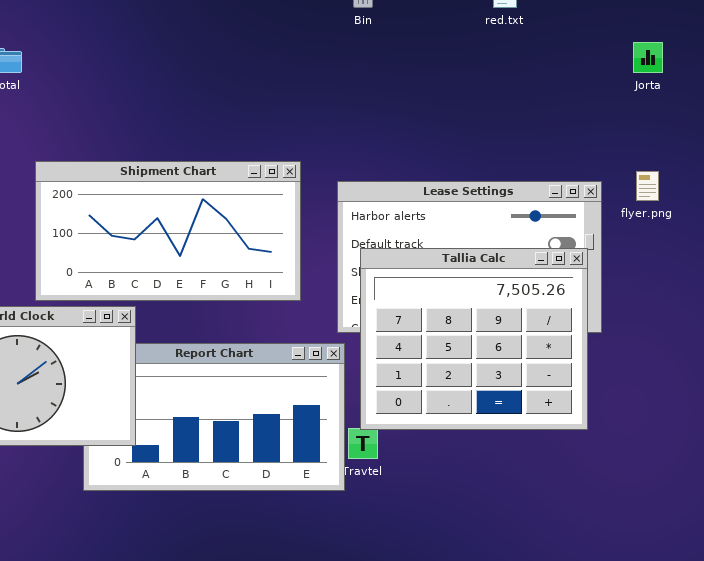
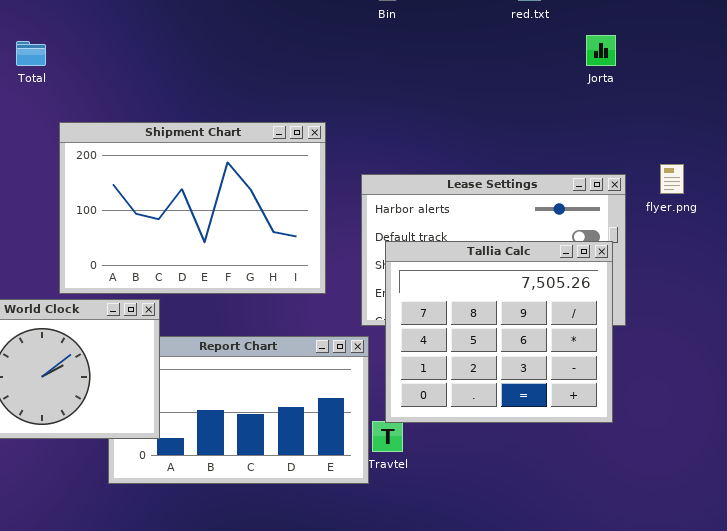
Jorta: [633,42,663,73] -> [586,35,616,66], moved
Shipment Chart: [35,161,301,301] -> [59,122,326,294], resized

